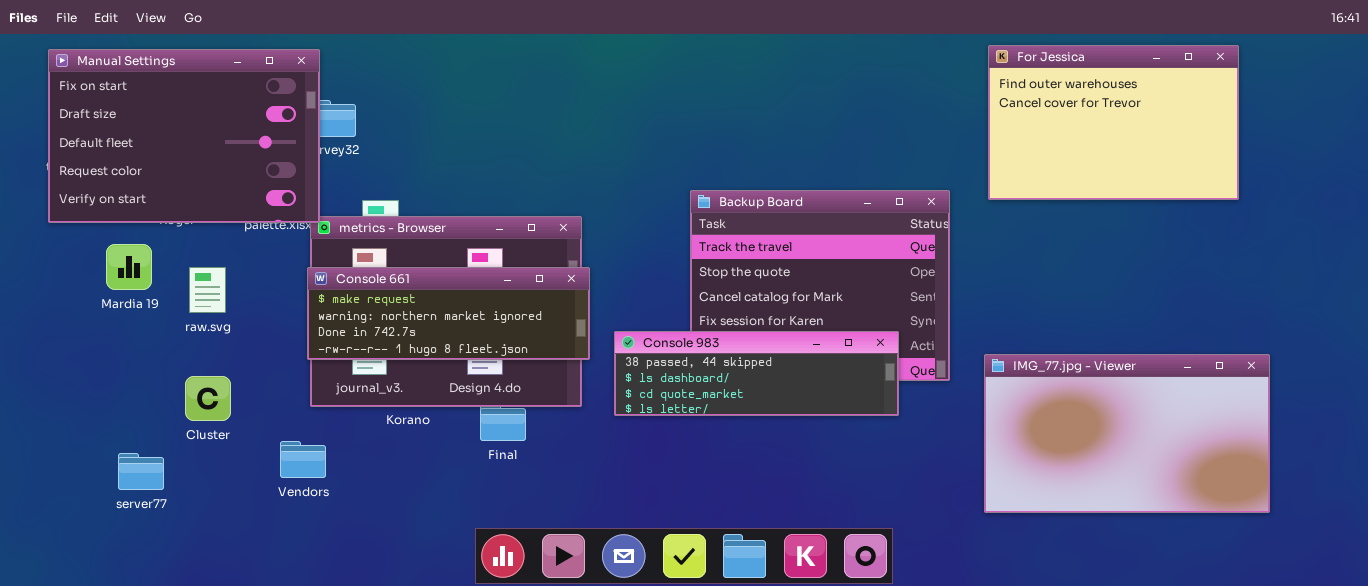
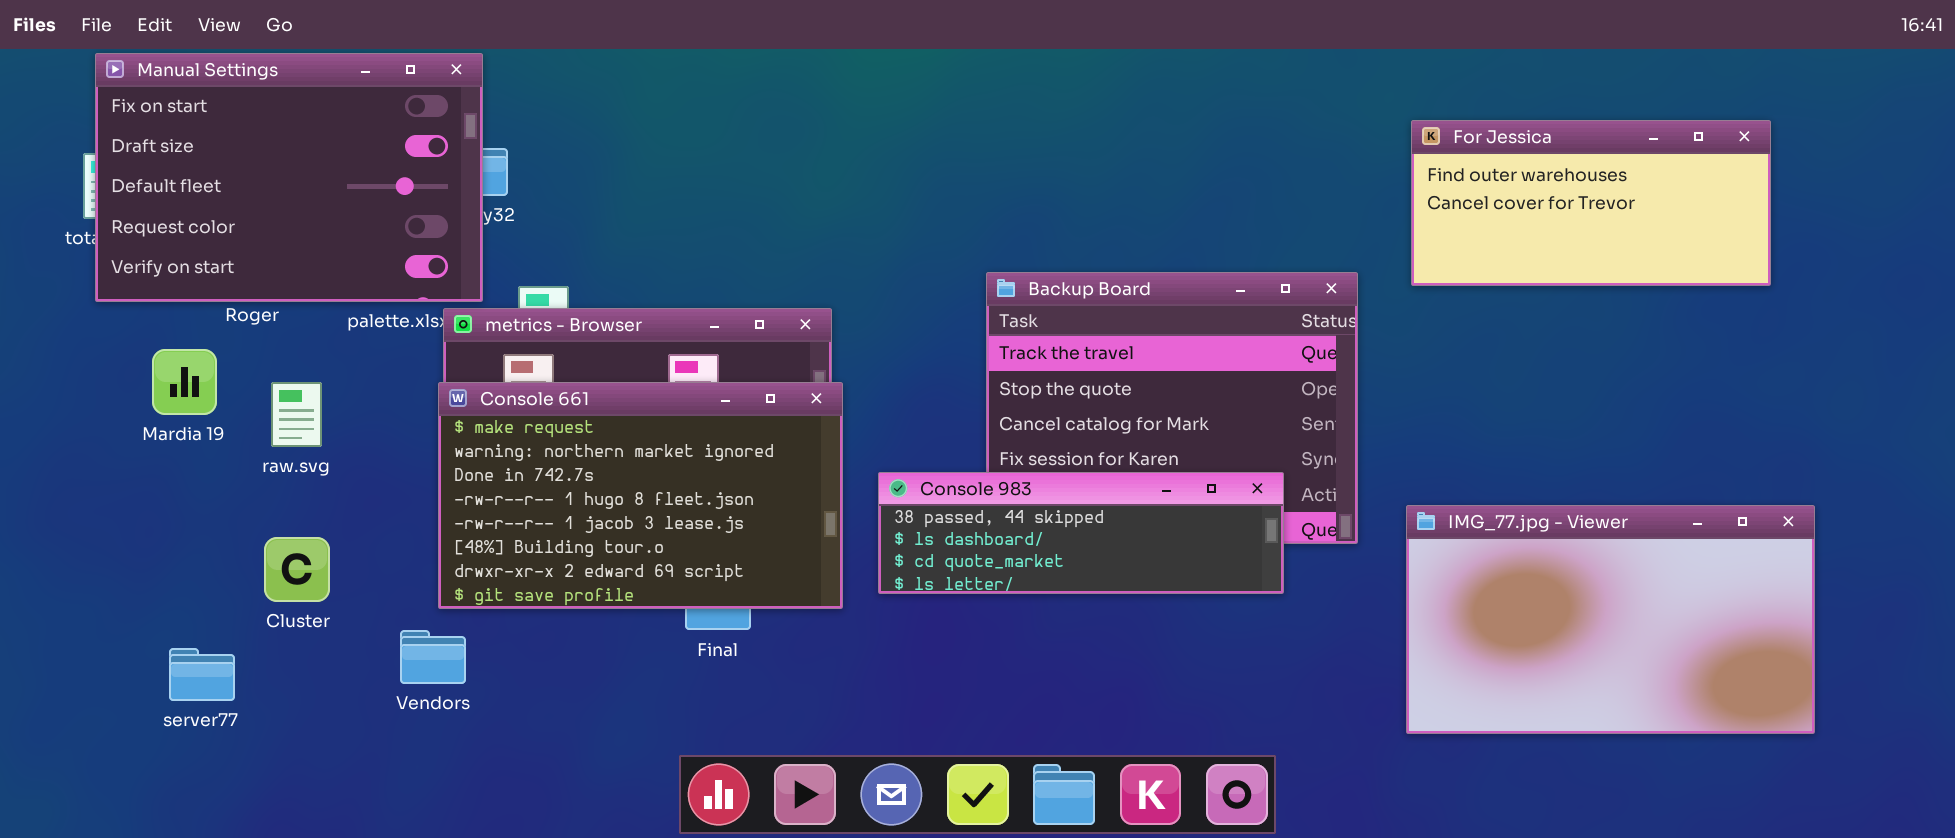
For Jessica: [988,45,1239,200] -> [1411,120,1771,286], resized
Manual Settings: [48,49,320,223] -> [95,53,483,302], moved
Console 661: [307,267,590,360] -> [438,382,843,609], resized

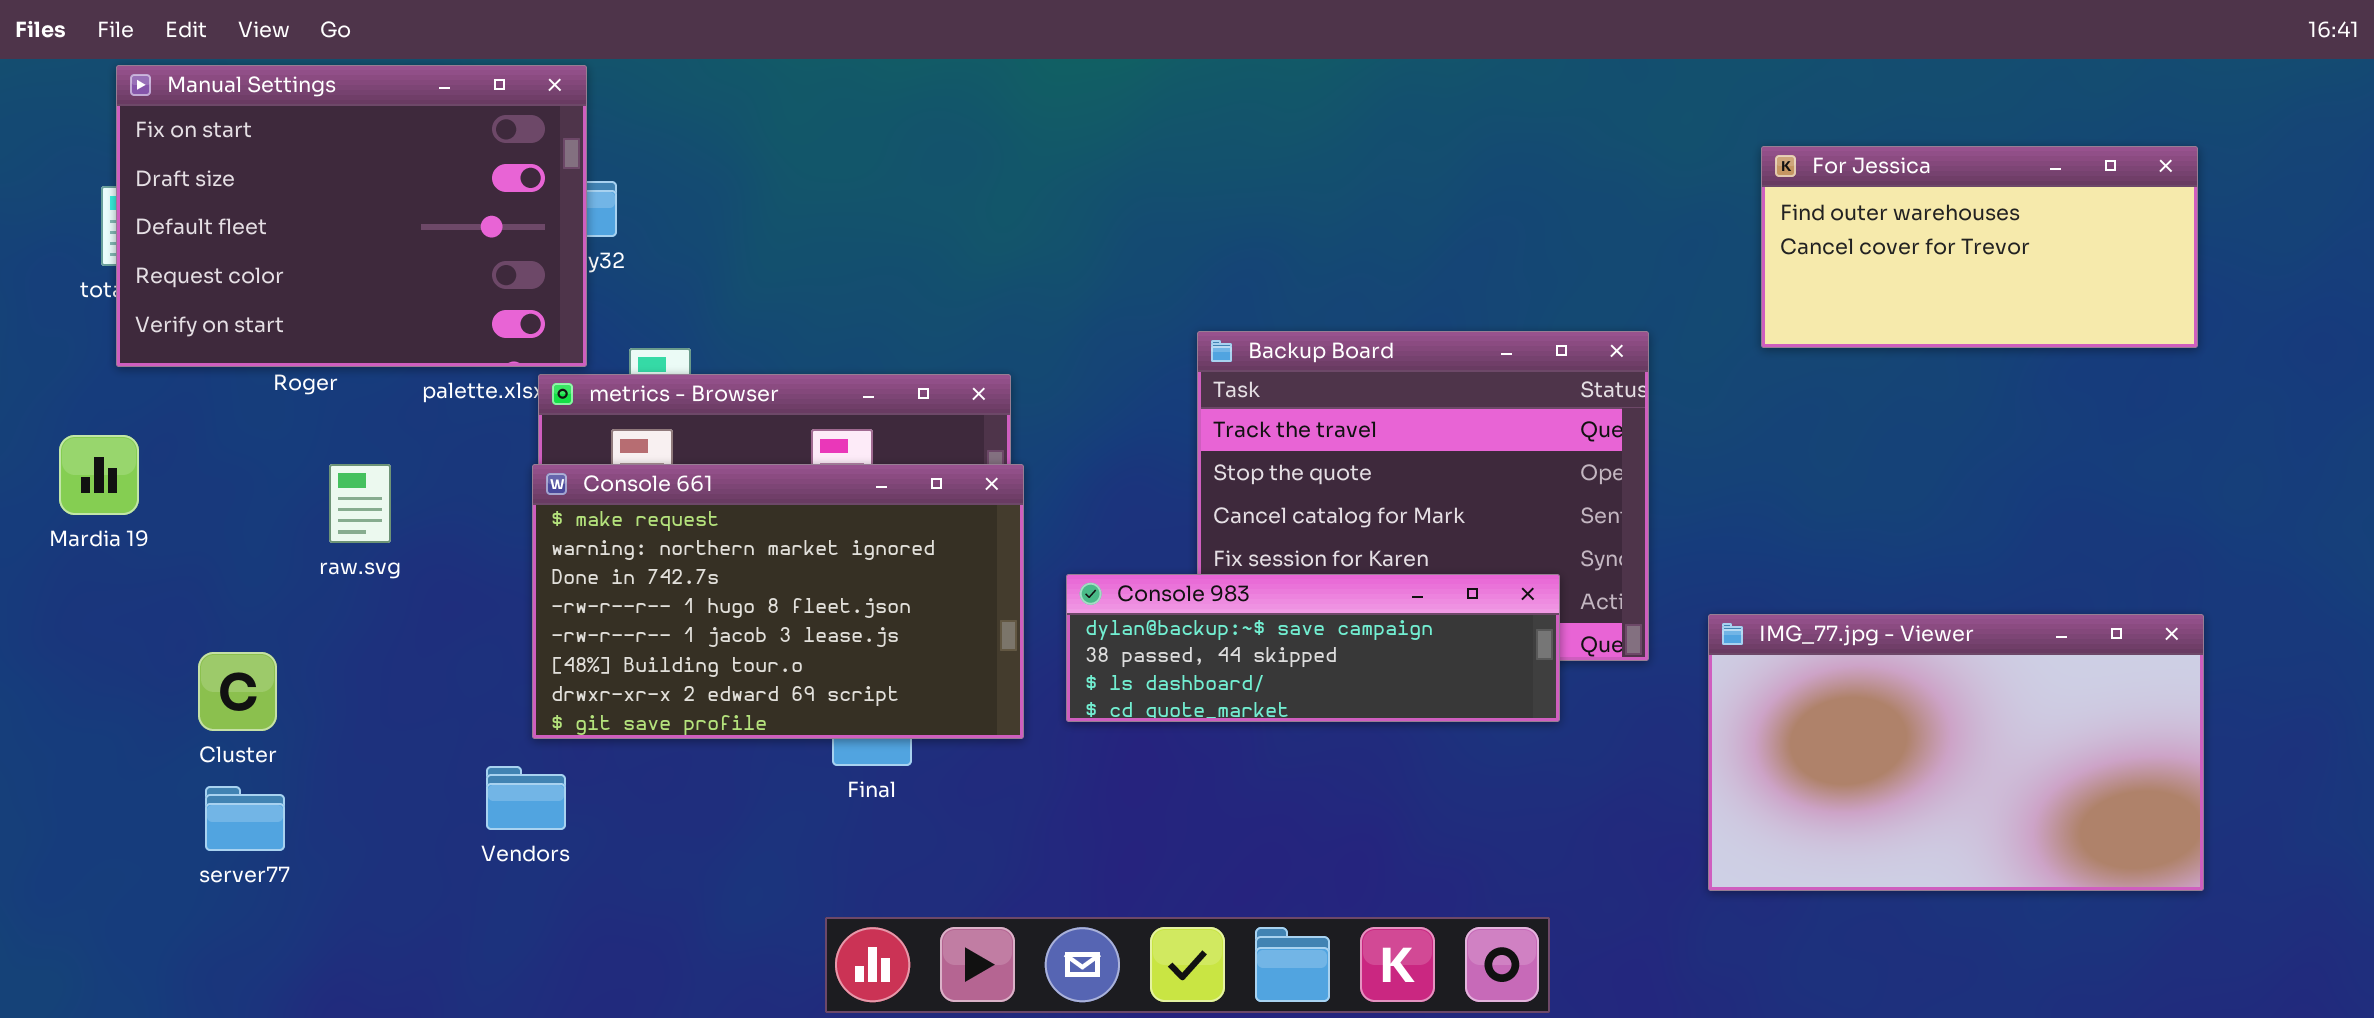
For Jessica: [1411,120,1771,286] -> [1761,146,2198,348], moved
Mardia 19: [152,349,217,415] -> [59,435,139,515], moved
Console 983: [878,472,1284,594] -> [1066,574,1560,722], scrolled up 1 row
Cluster: [264,537,330,602] -> [198,652,277,731], moved

